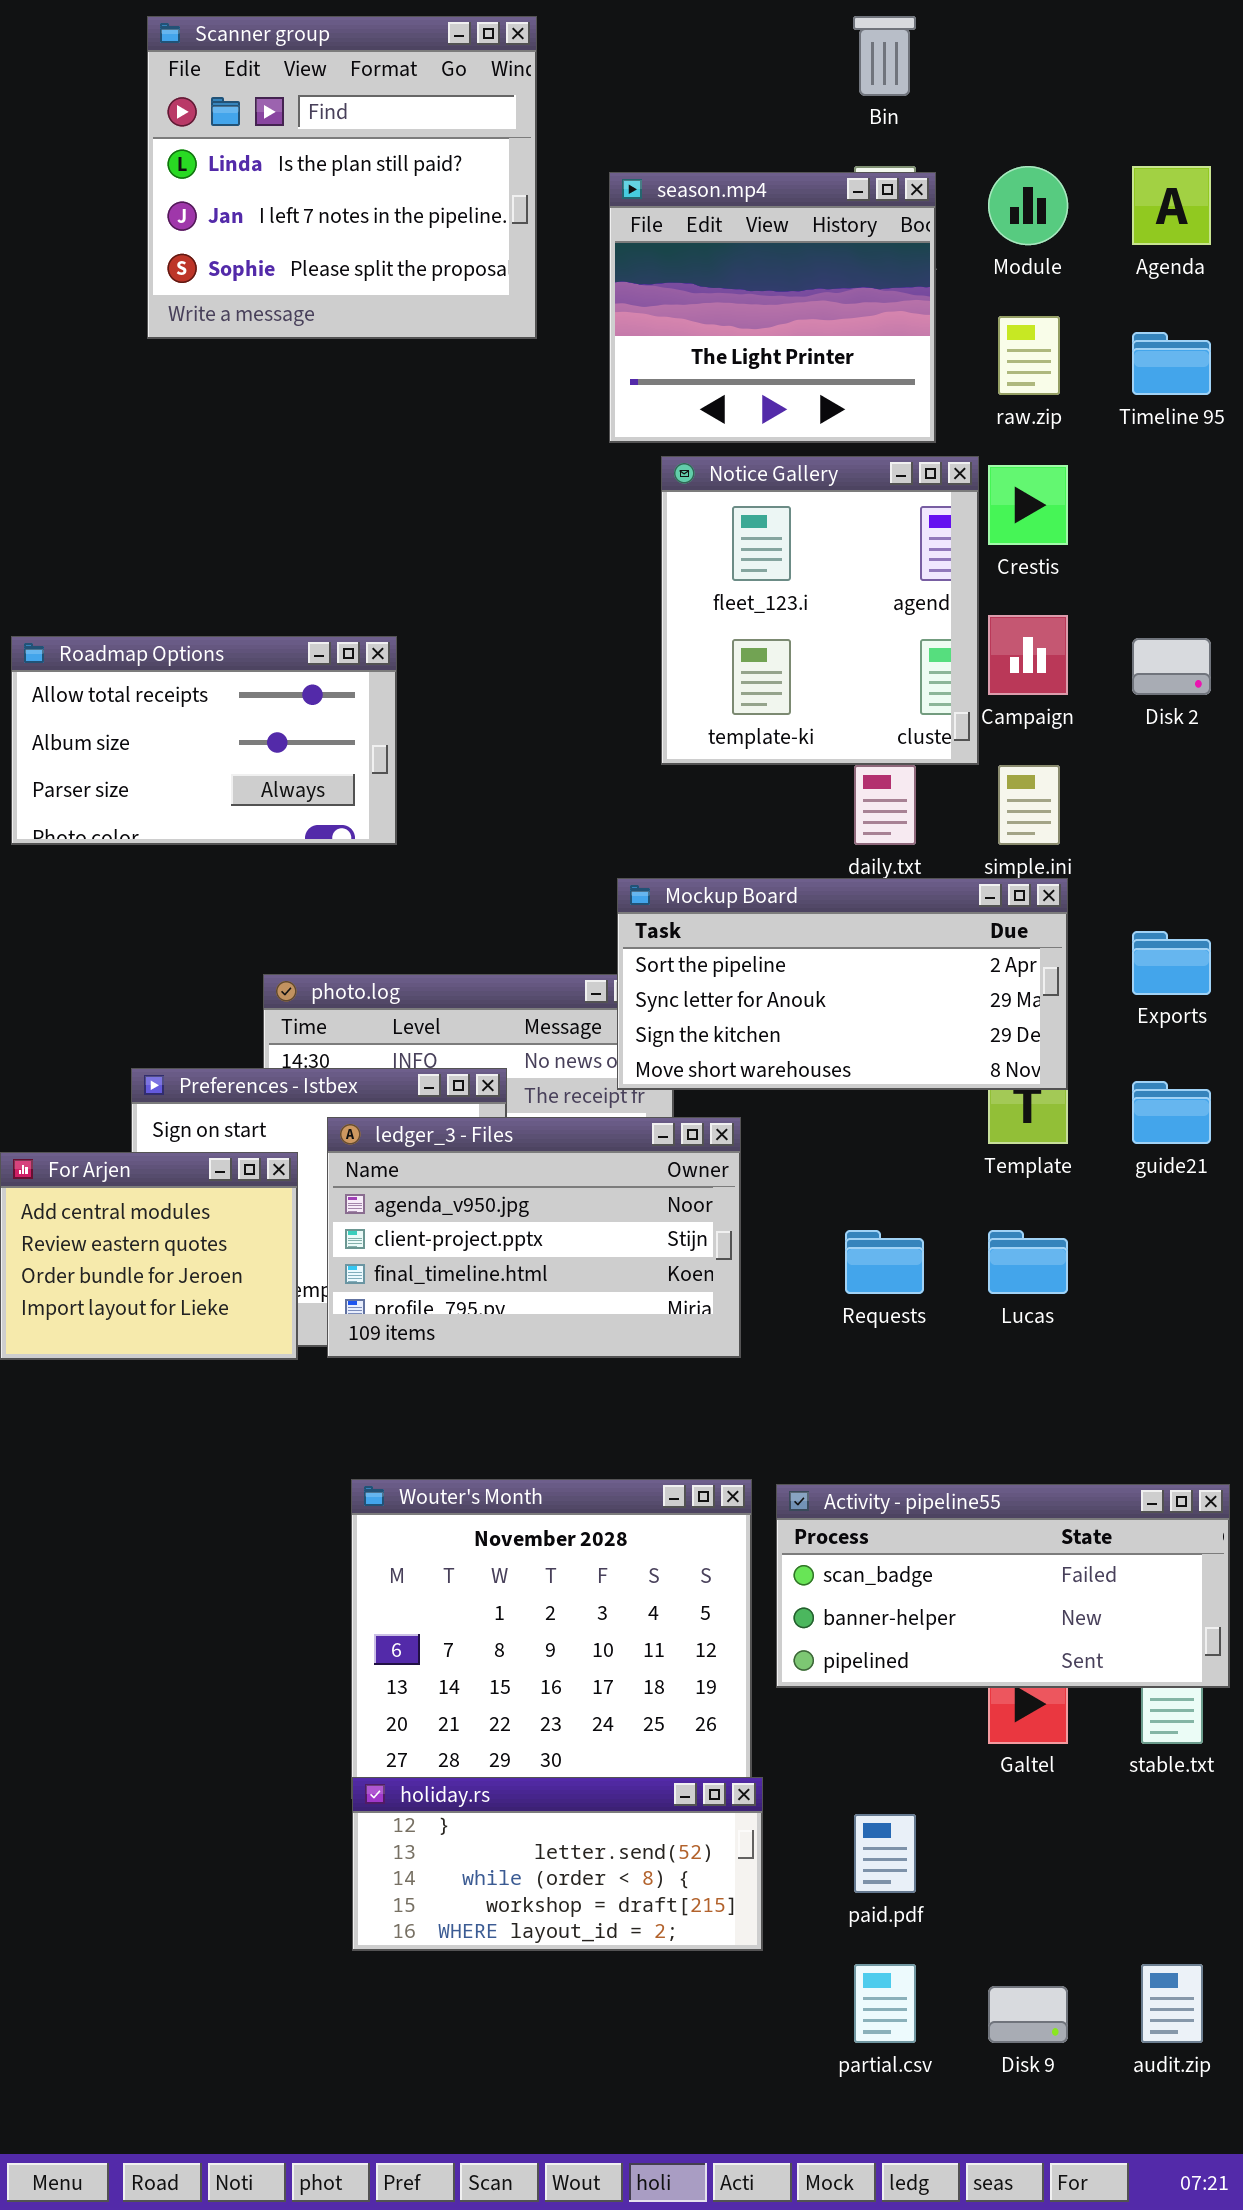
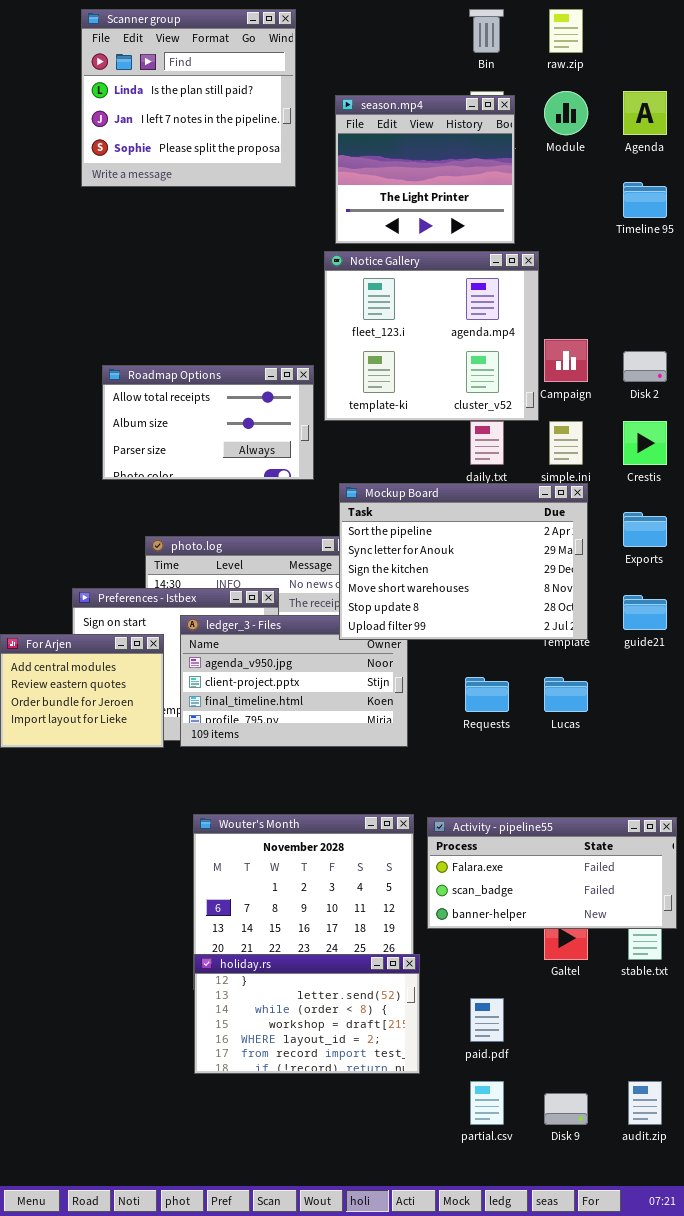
raw.zip: [998,316,1060,395] -> [549,9,583,53], moved
Notice Gallery: [661,456,979,765] -> [324,251,539,421], resized
Crestis: [988,465,1068,545] -> [623,421,667,465], moved
Roadmap Options: [11,636,397,845] -> [102,365,314,480], moved
Mockup Board: [617,878,1068,1090] -> [339,483,588,640], resized
Activity - pipeline55: [776,1484,1230,1688] -> [427,817,677,929], scrolled up 1 row
holiday.rs: [352,1777,763,1951] -> [194,954,420,1074], resized

